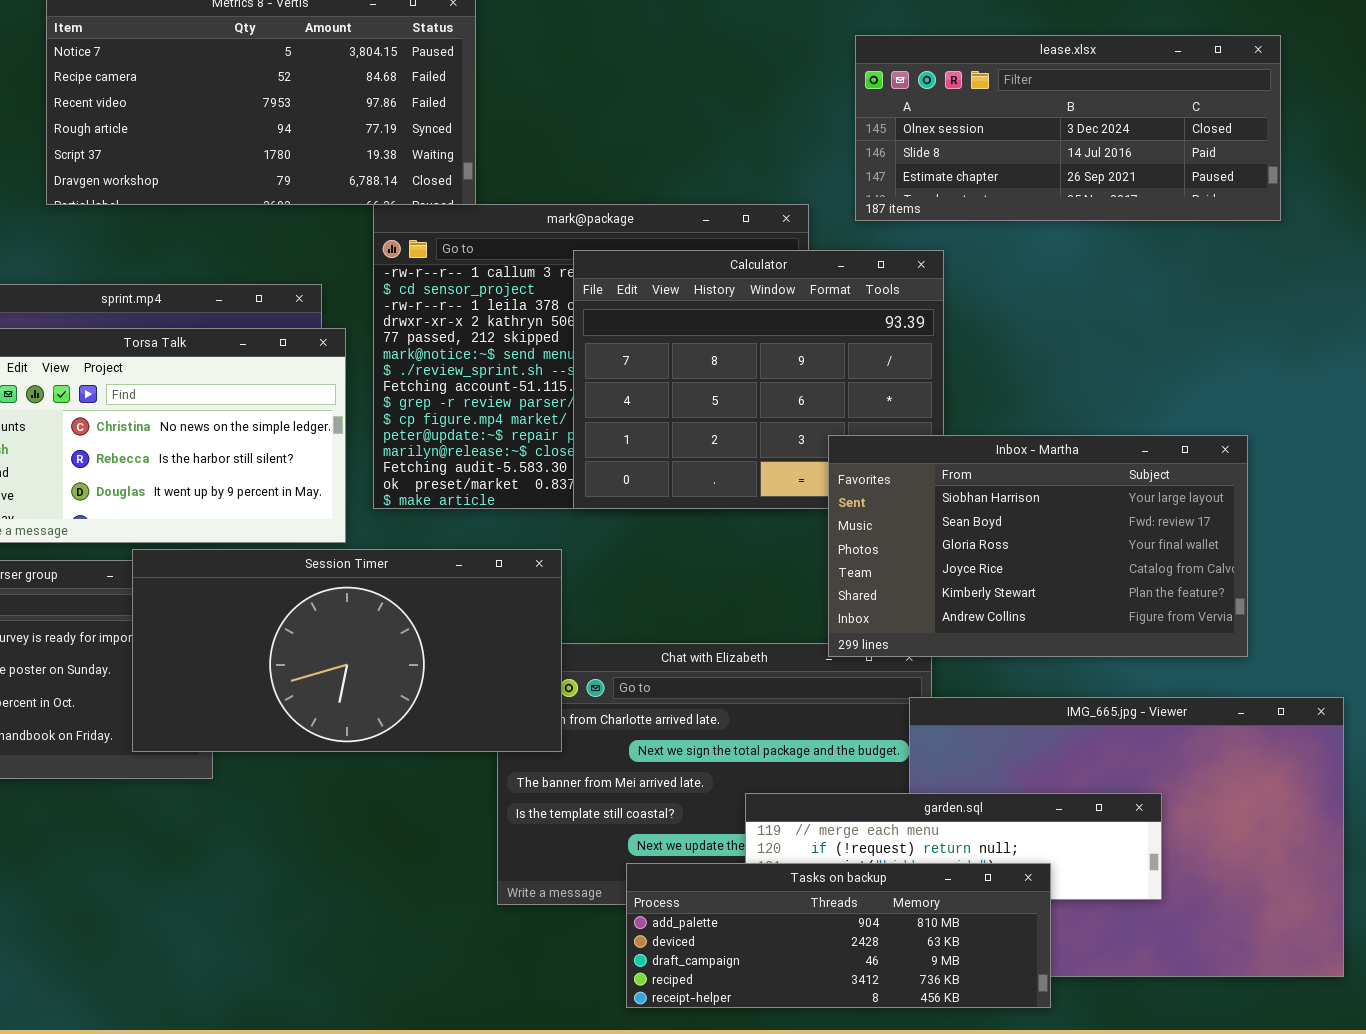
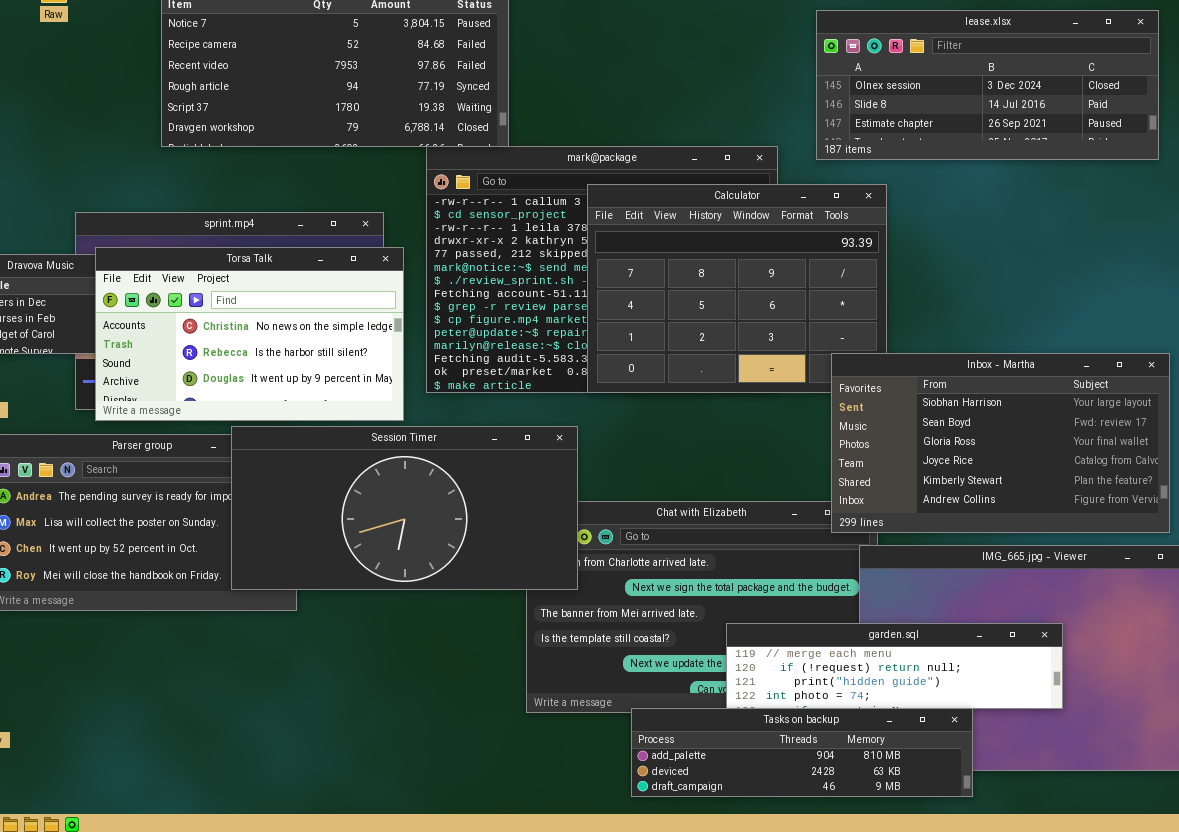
Inbox - Martha: [828,435,1248,657] -> [831,353,1170,533], moved
Tasks on backup: [626,863,1051,1008] -> [631,708,973,797], resized

